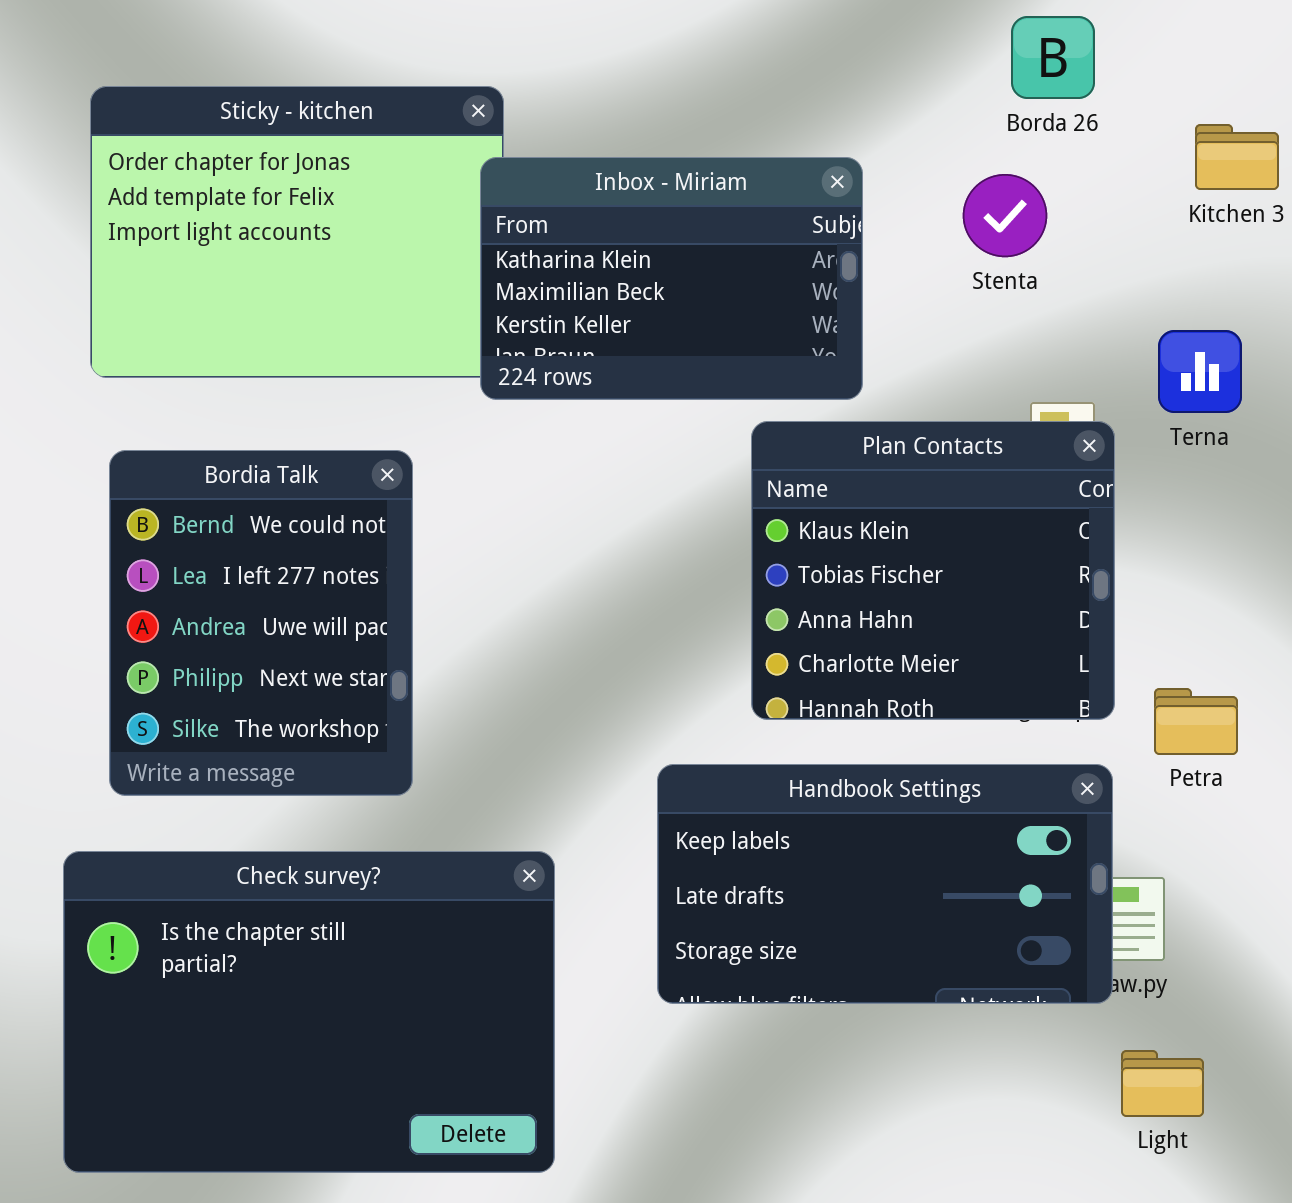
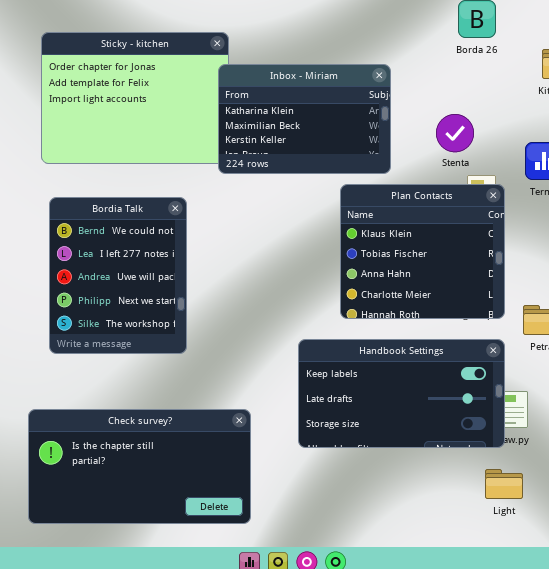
Stenta: [963,174,1047,257] -> [436,114,474,152], moved
Check survey?: [63,851,555,1173] -> [28,409,251,524], resized
Light: [1121,1050,1204,1117] -> [485,469,523,499], moved

